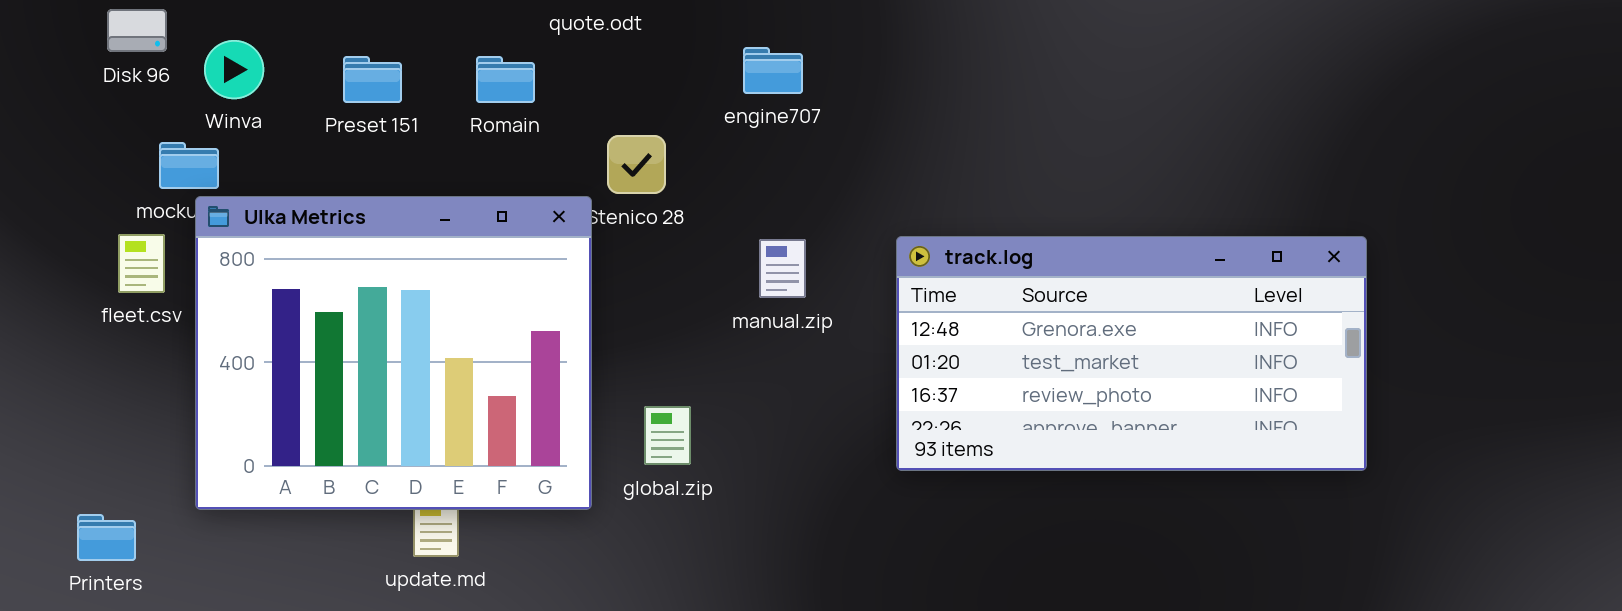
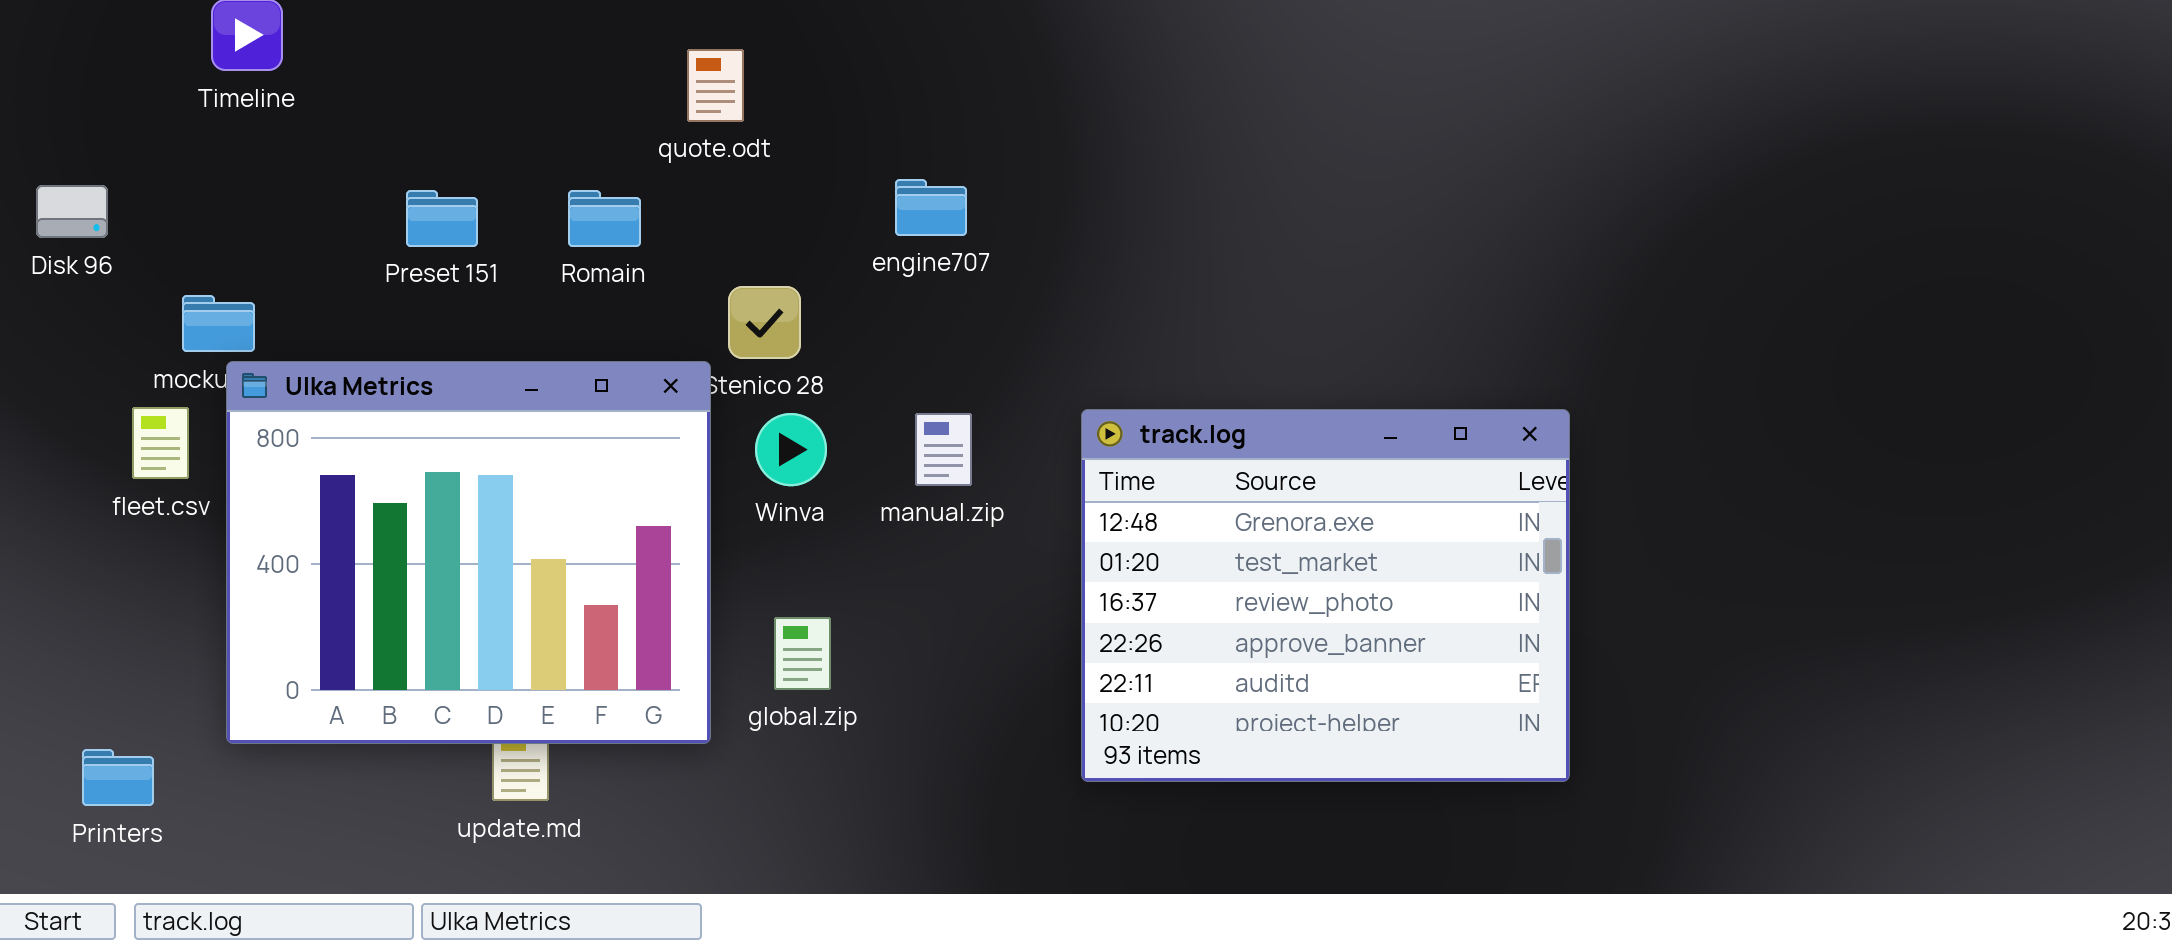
Disk 96: [107,9,167,52] -> [36,185,108,238], moved
Winva: [204,40,264,99] -> [755,413,827,486], moved
track.log: [896,236,1367,471] -> [1081,409,1570,782], resized

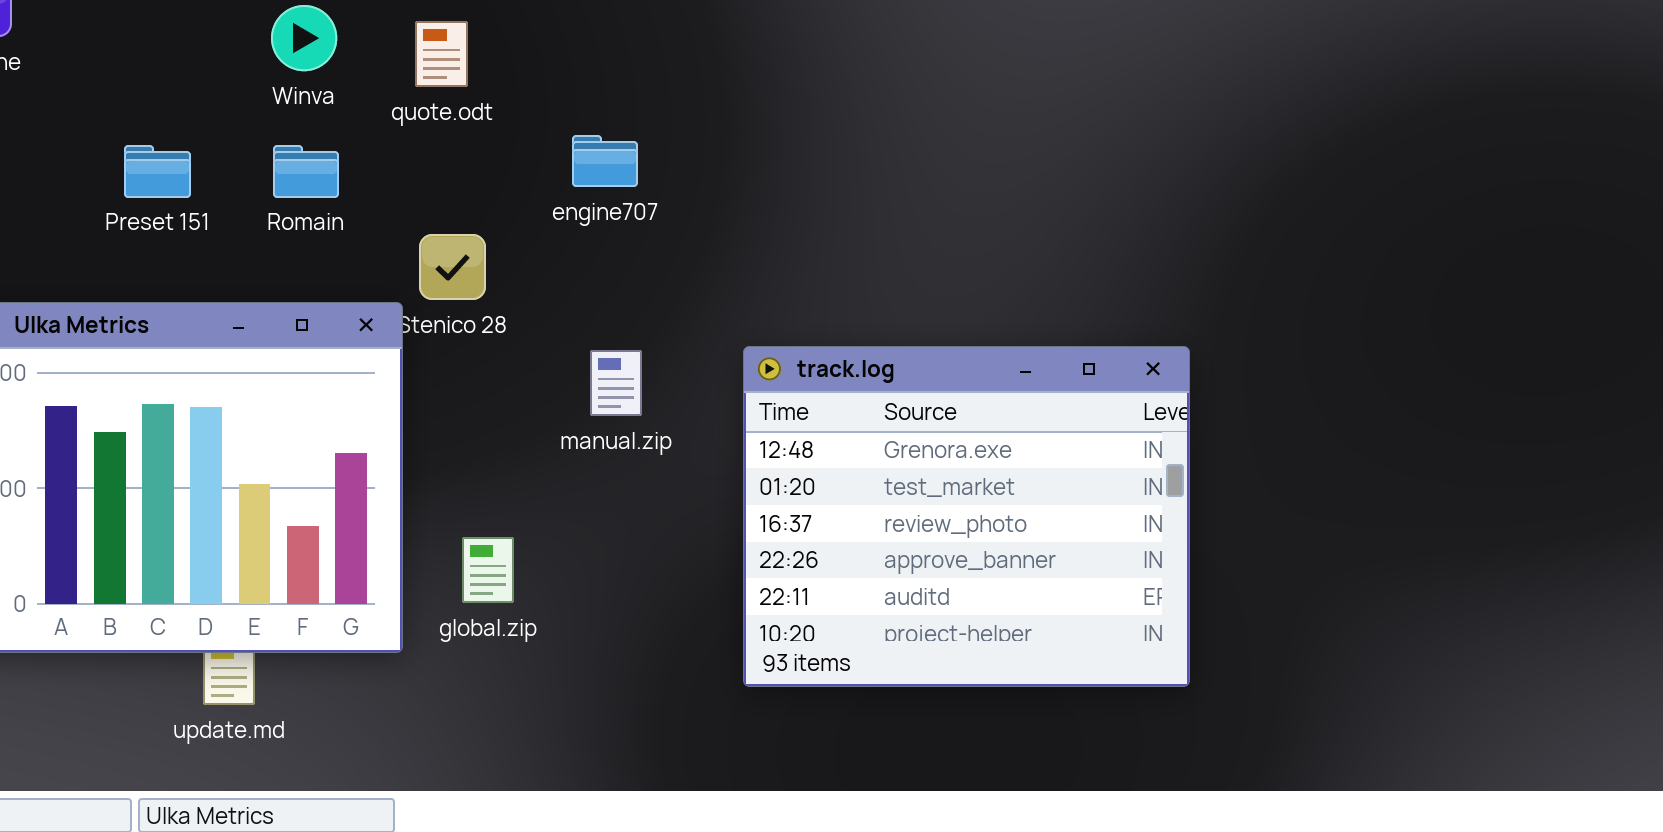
quote.odt: [687,49,744,122] -> [415,21,468,87], moved
Winva: [755,413,827,486] -> [271,5,337,71], moved

